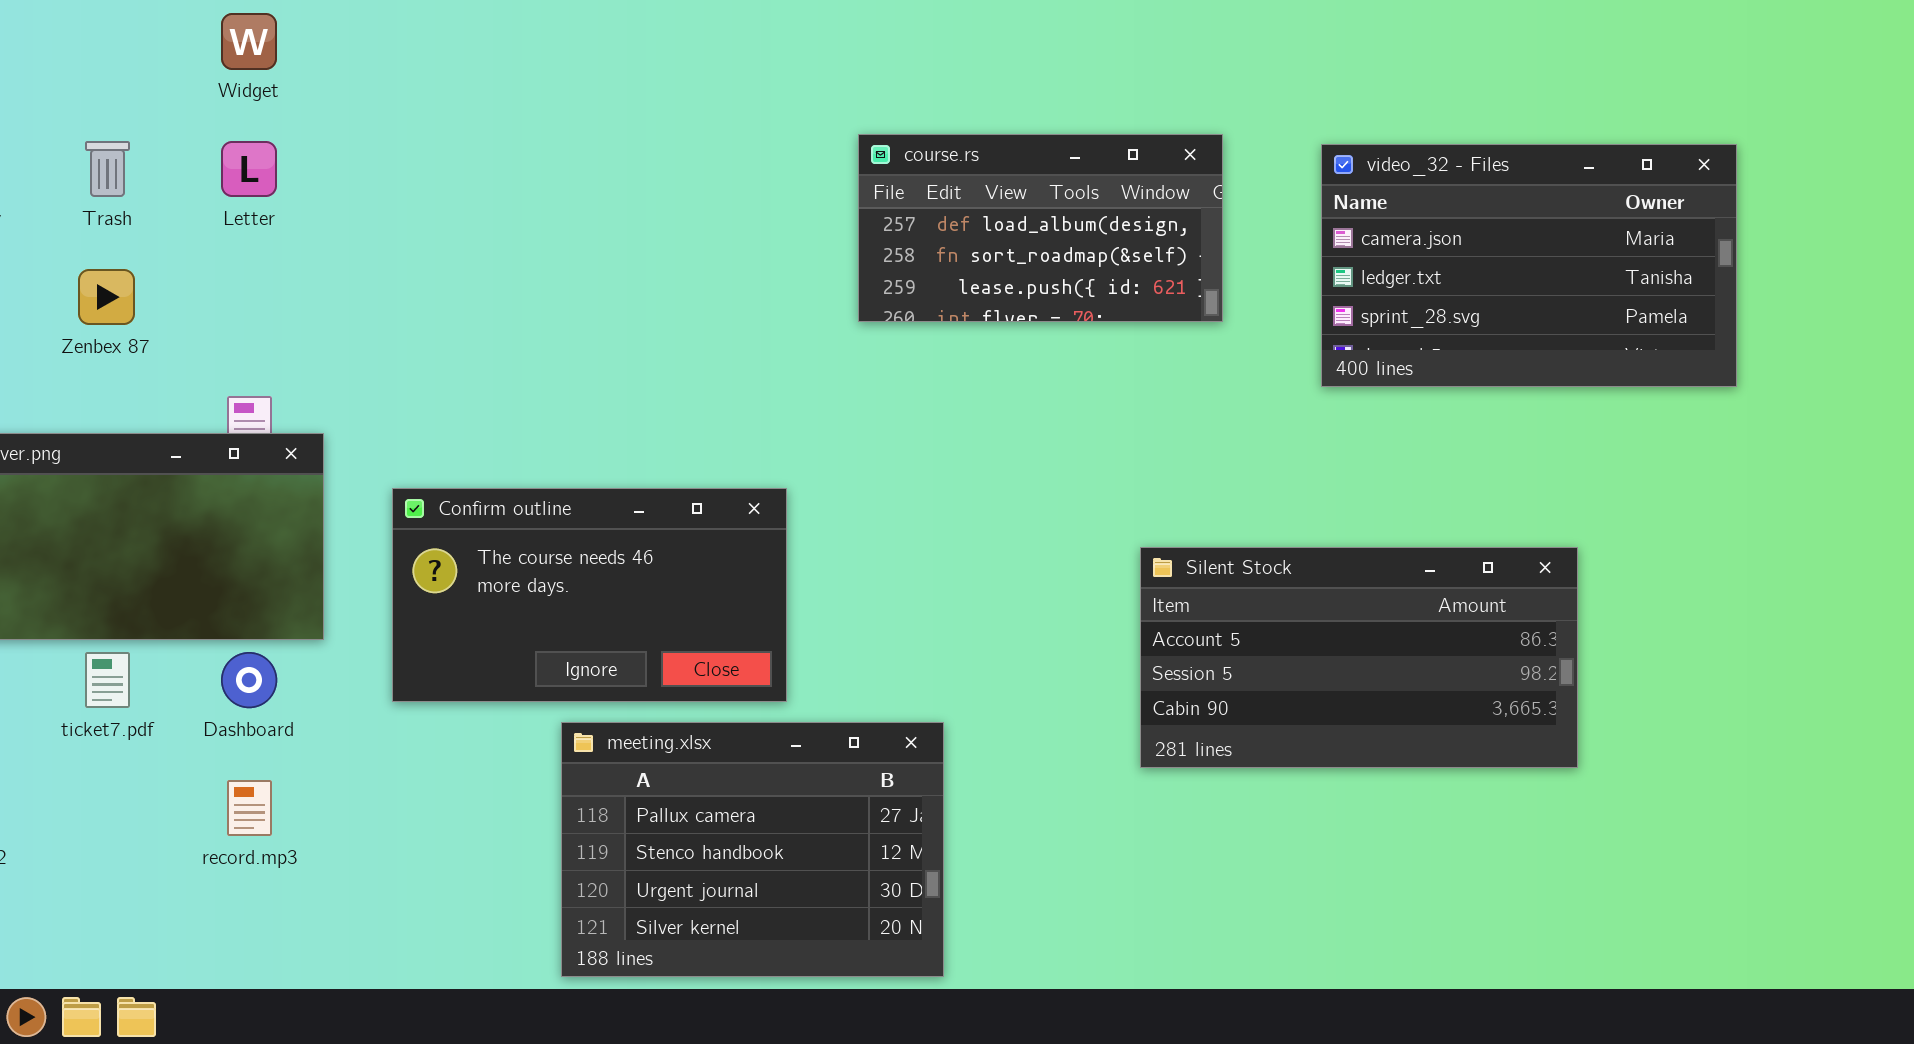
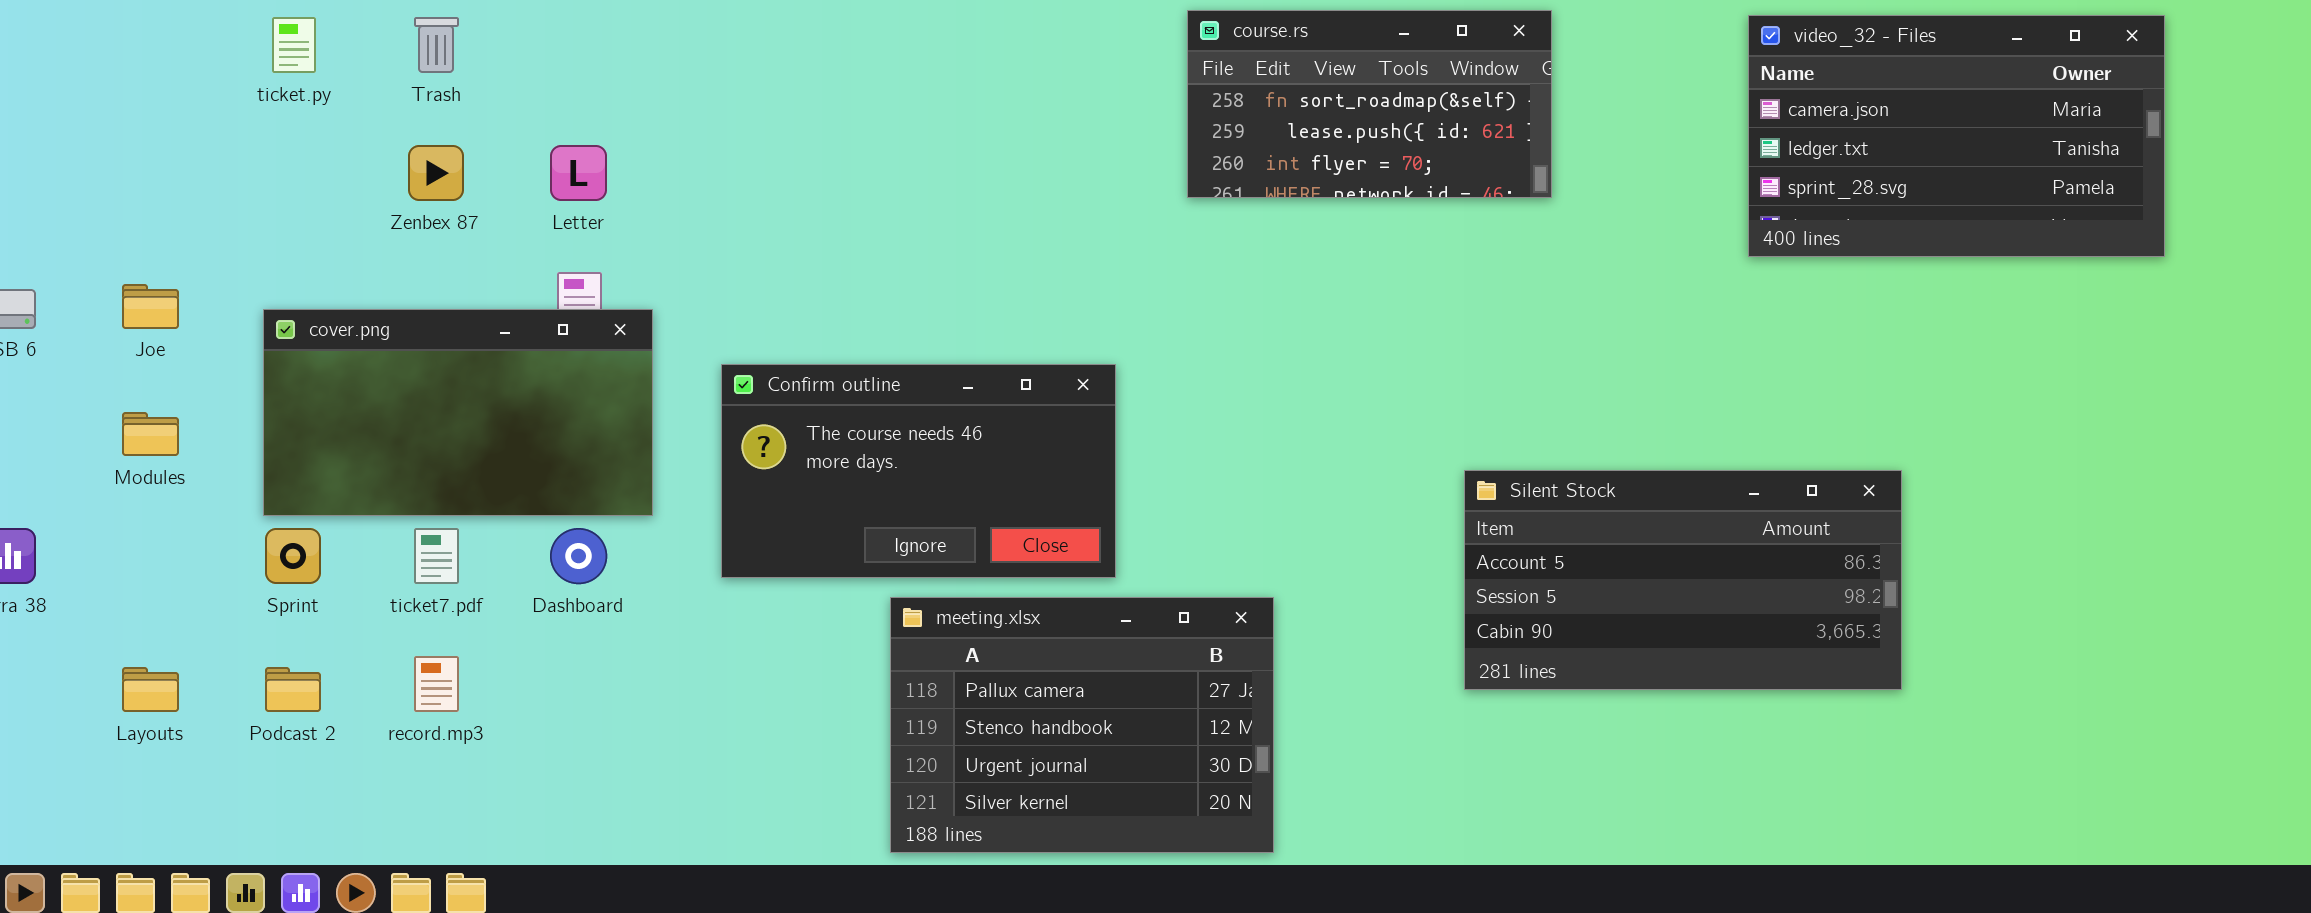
course.rs: [858,134,1223,322] -> [1187,10,1552,198], scrolled down 1 row
Letter: [221,141,277,197] -> [550,145,607,201], moved
video_32 - Files: [1321,144,1737,387] -> [1748,15,2165,257], moved
Silent Stock: [1140,547,1578,768] -> [1464,470,1902,690], moved
record.mp3: [227,780,272,836] -> [414,656,459,712], moved

